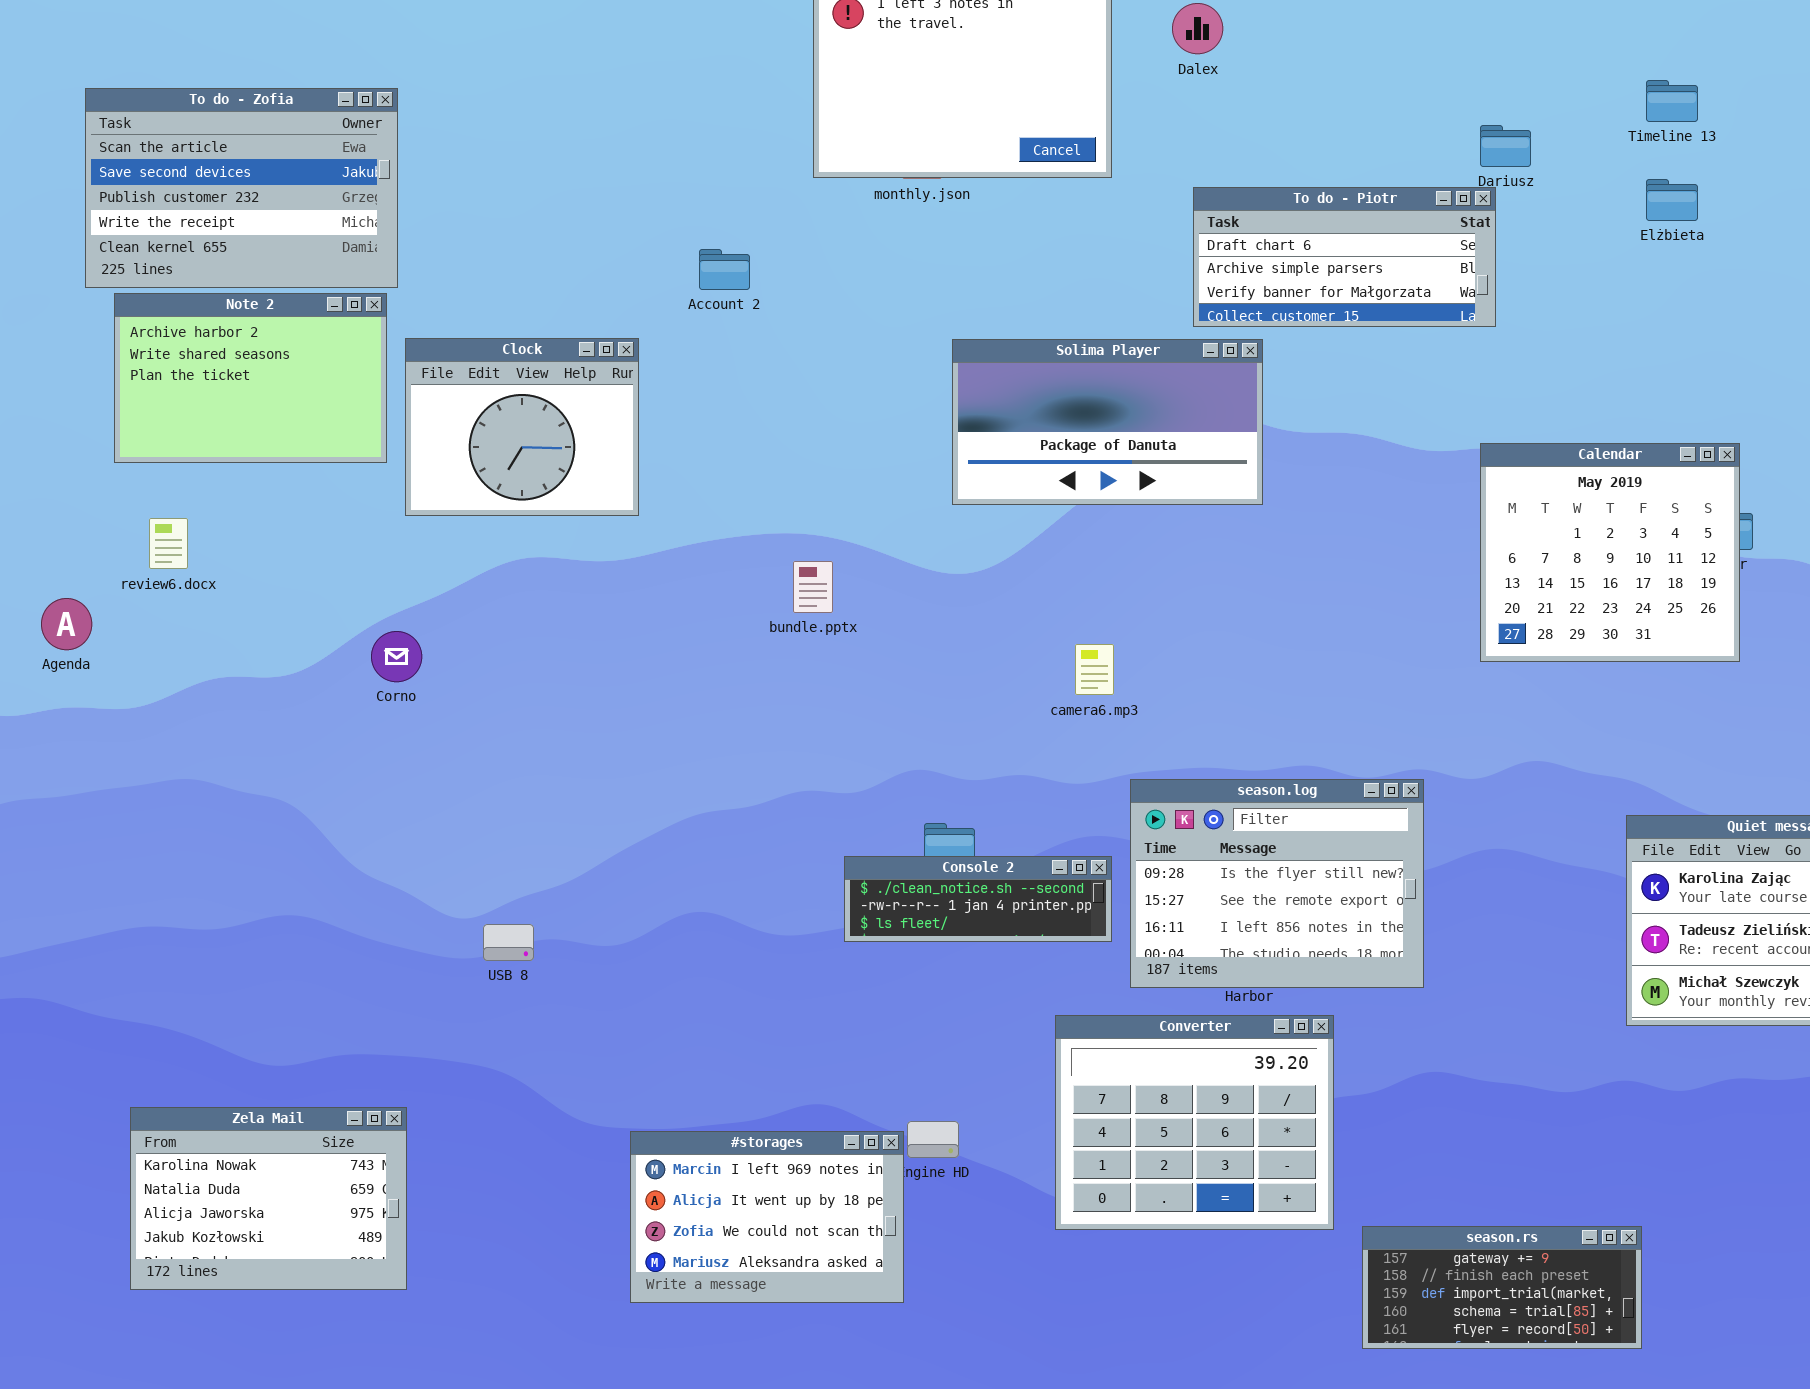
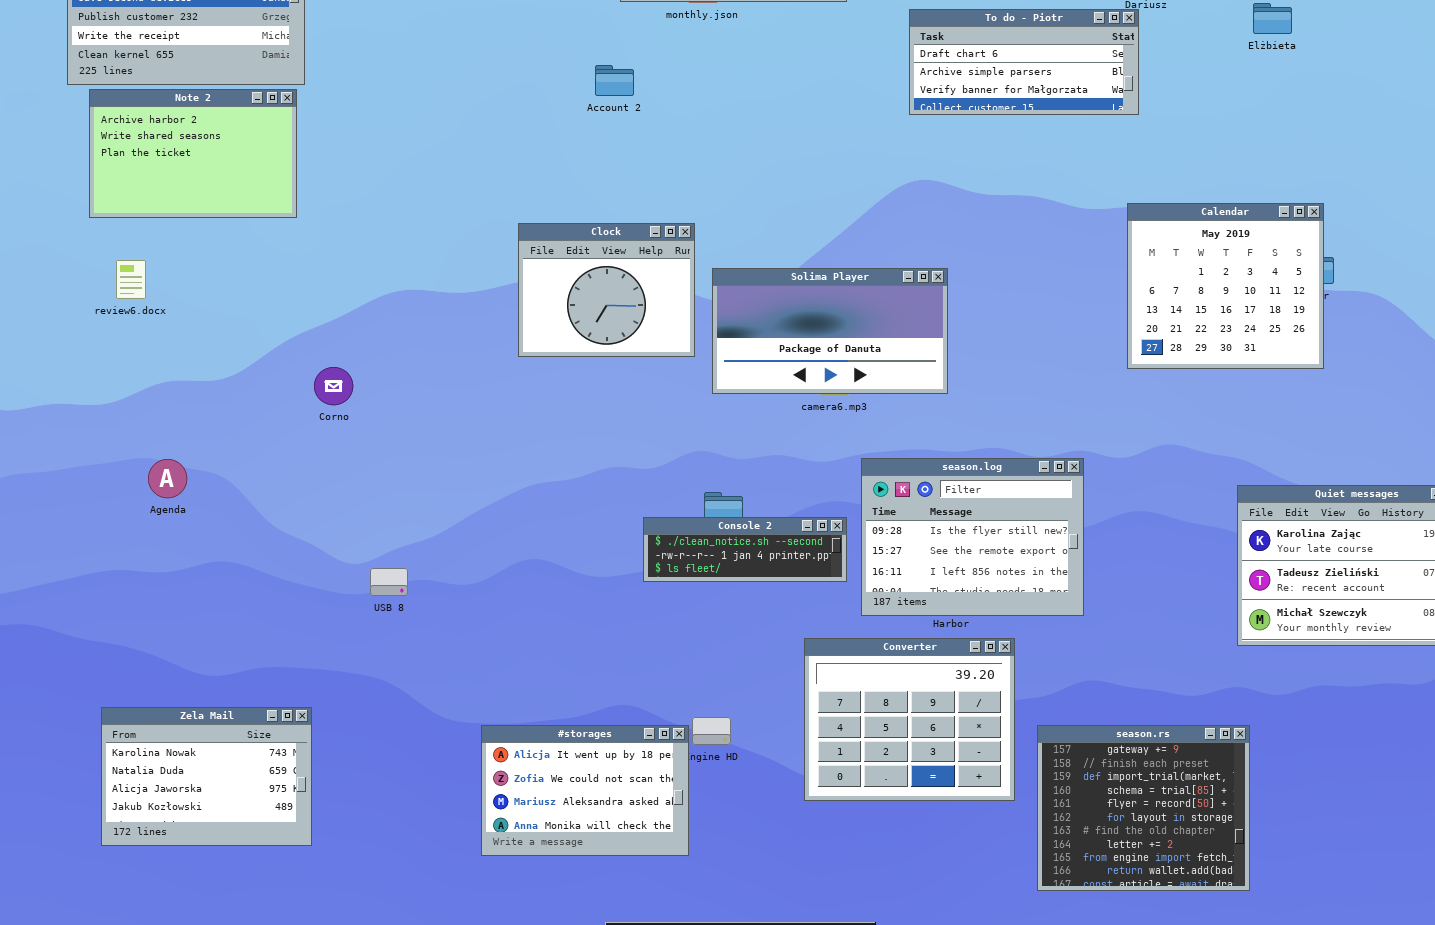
Account 2: [699,249,750,290] -> [595,65,634,96], moved
Clock: [405,338,639,516] -> [518,223,695,357], moved
Solima Player: [952,339,1263,505] -> [712,268,948,394], moved
Agenda: [41,598,92,650] -> [148,459,187,498], moved
Corno: [371,631,422,682] -> [314,367,353,405], moved
#storages: [630,1131,904,1303] -> [481,725,689,856], scrolled down 1 row
season.rs: [1362,1226,1642,1349] -> [1037,725,1250,891], resized

